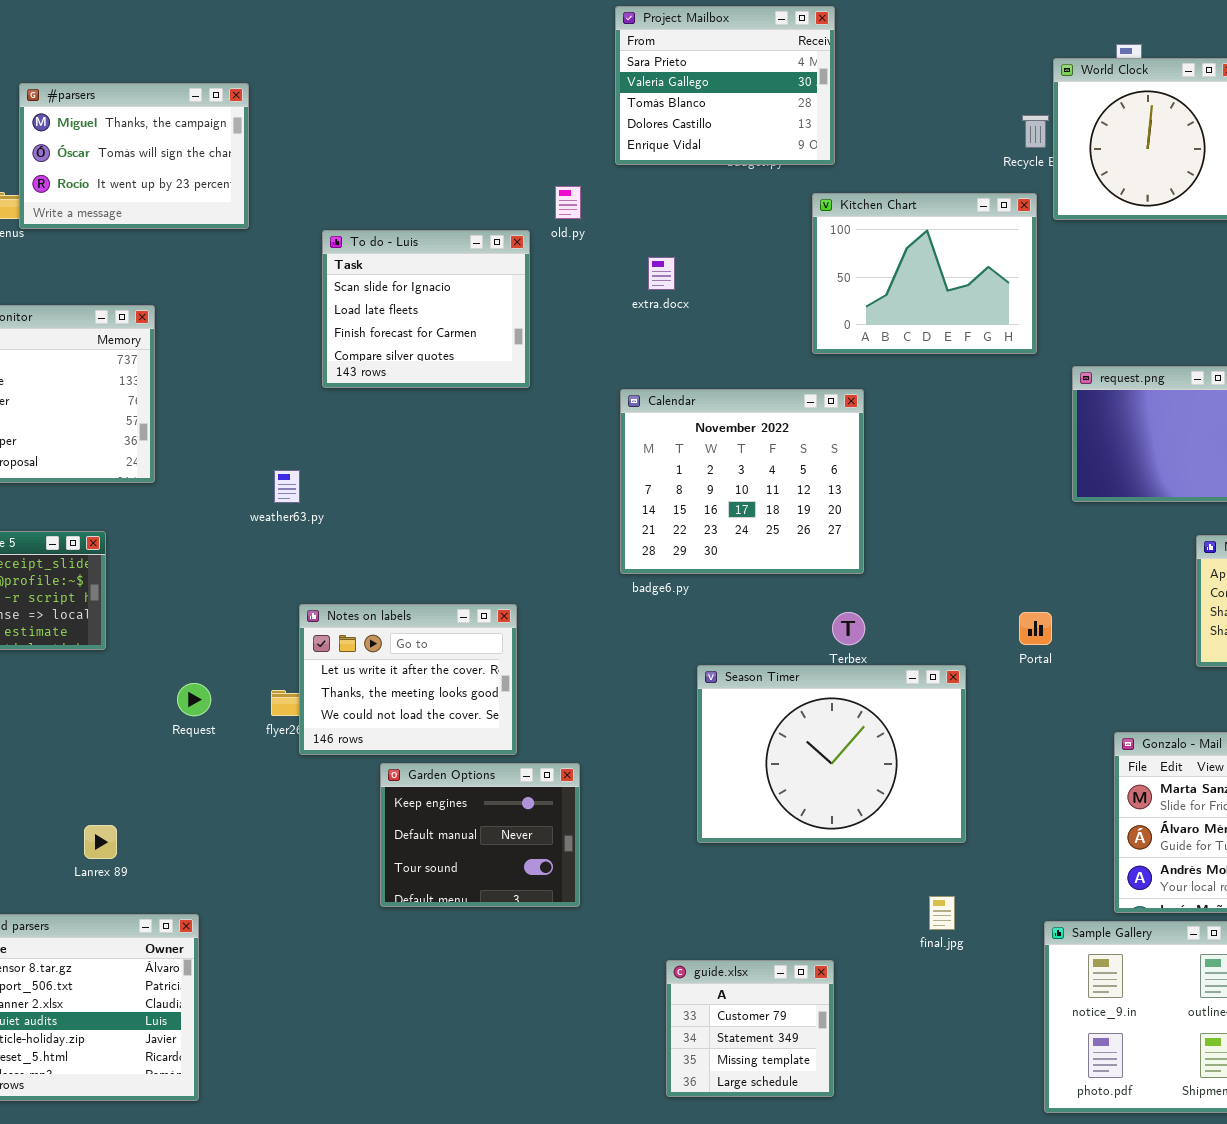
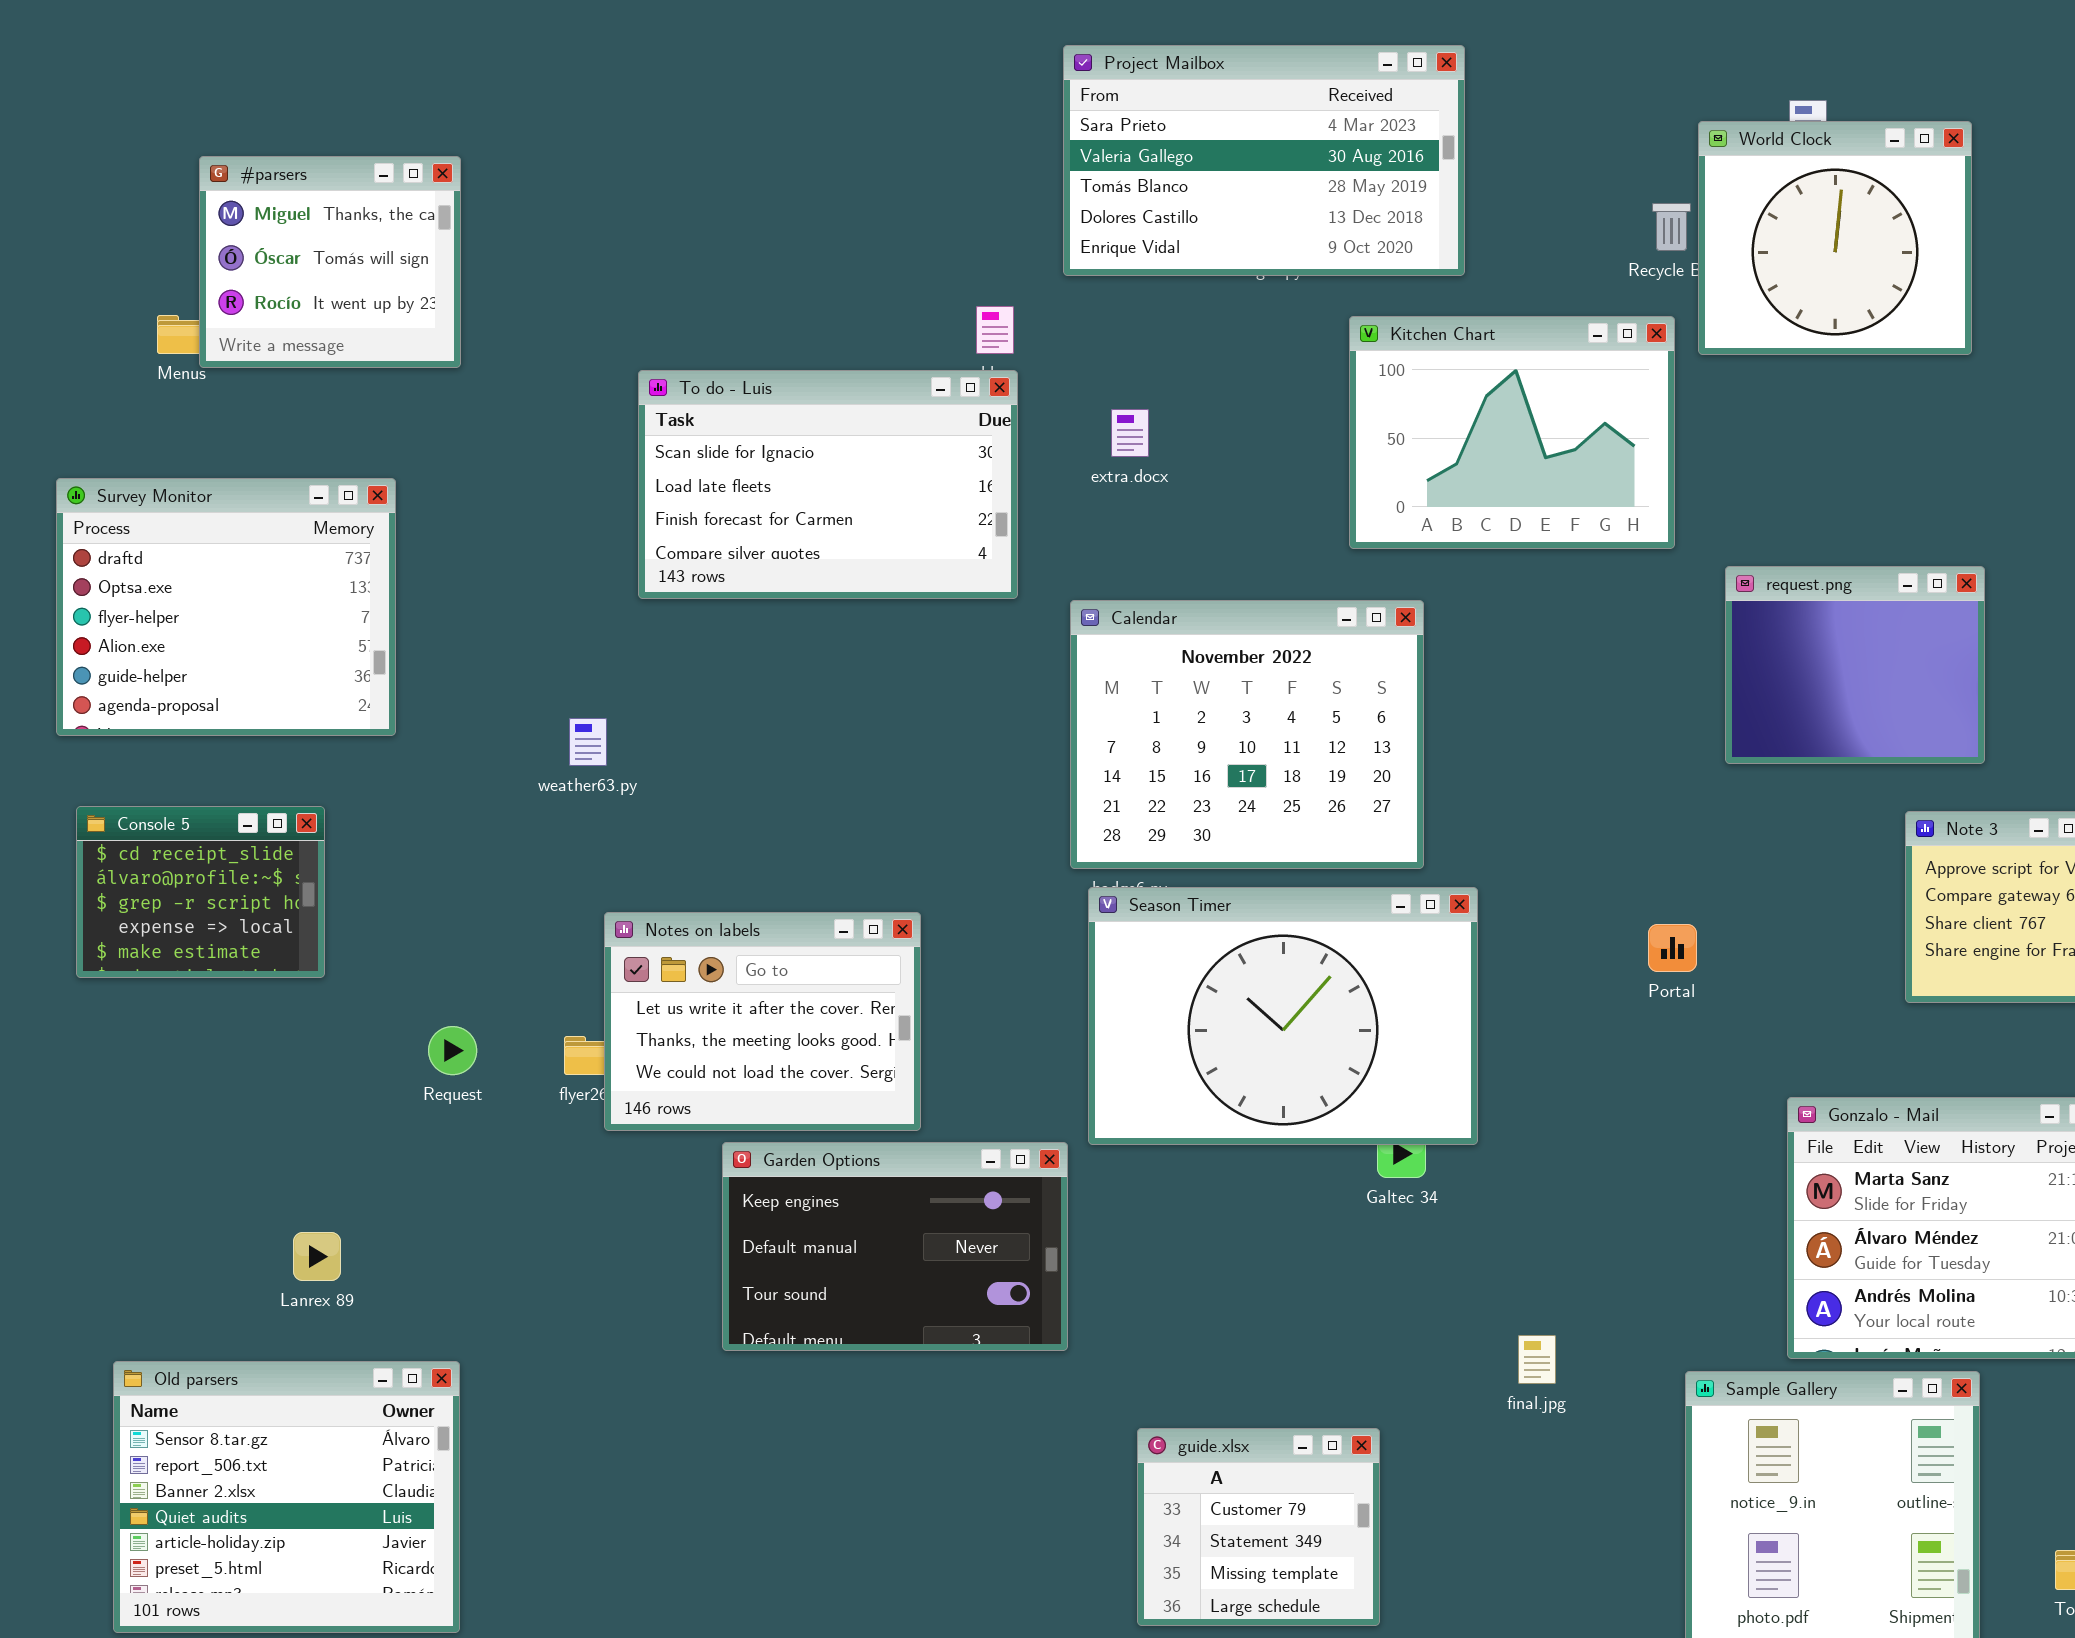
Project Mailbox: [615,6,835,165] -> [1063,45,1465,276], resized
#parsers: [19,83,249,229] -> [199,156,461,368], resized
To do - Luis: [322,230,530,388] -> [638,370,1018,599], resized
Season Timer: [697,665,966,843] -> [1088,887,1478,1145], moved
Garden Options: [380,763,580,907] -> [722,1142,1068,1351], resized

